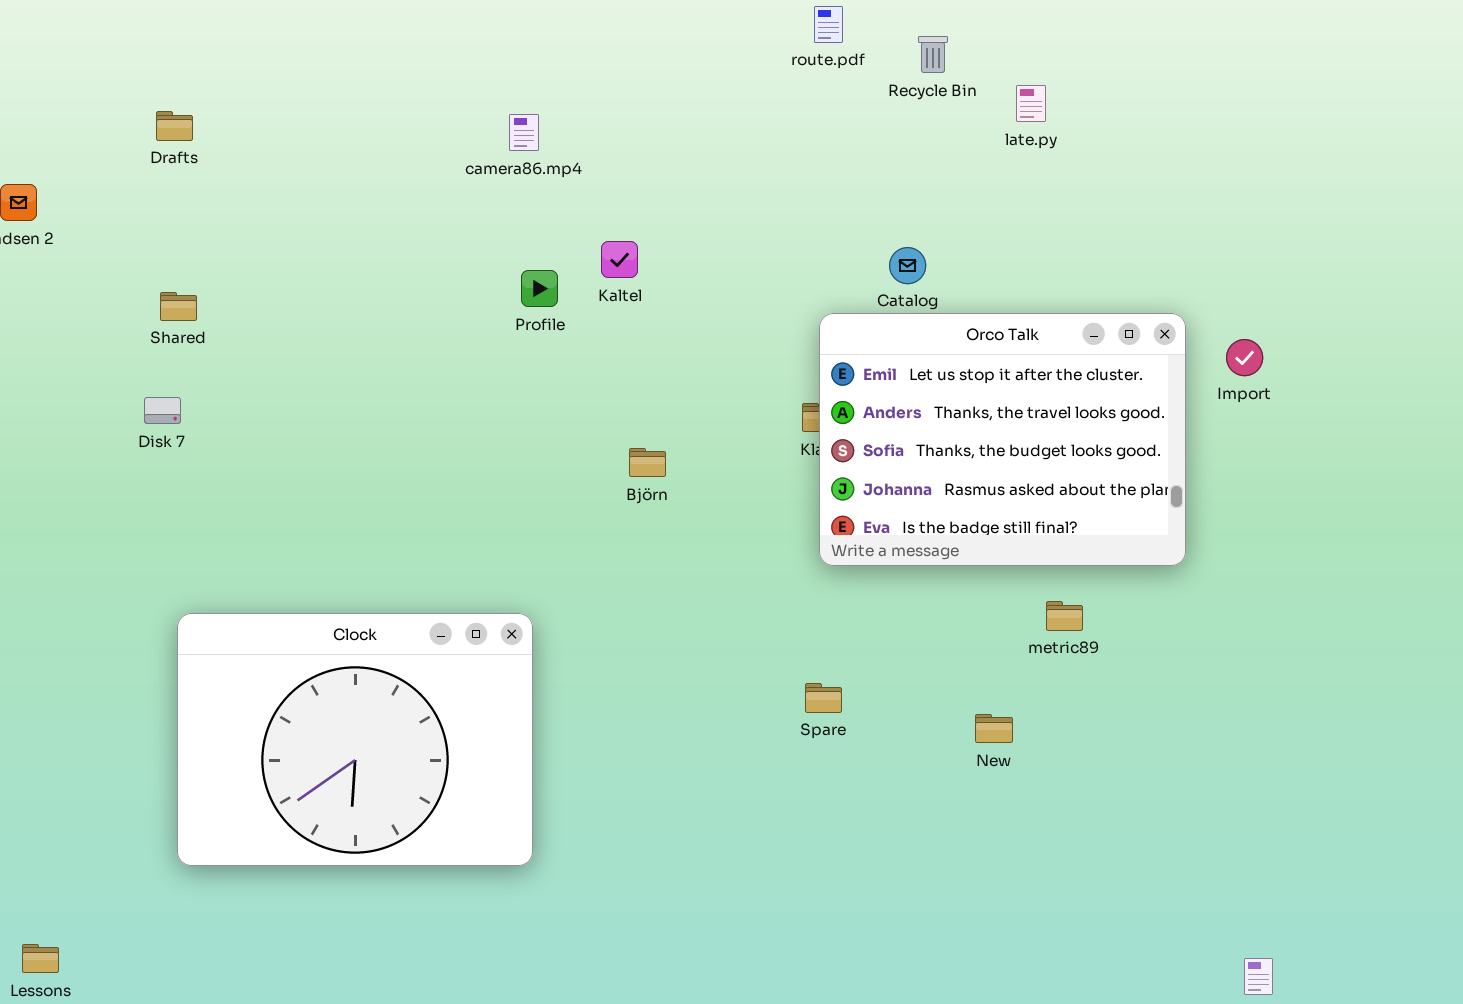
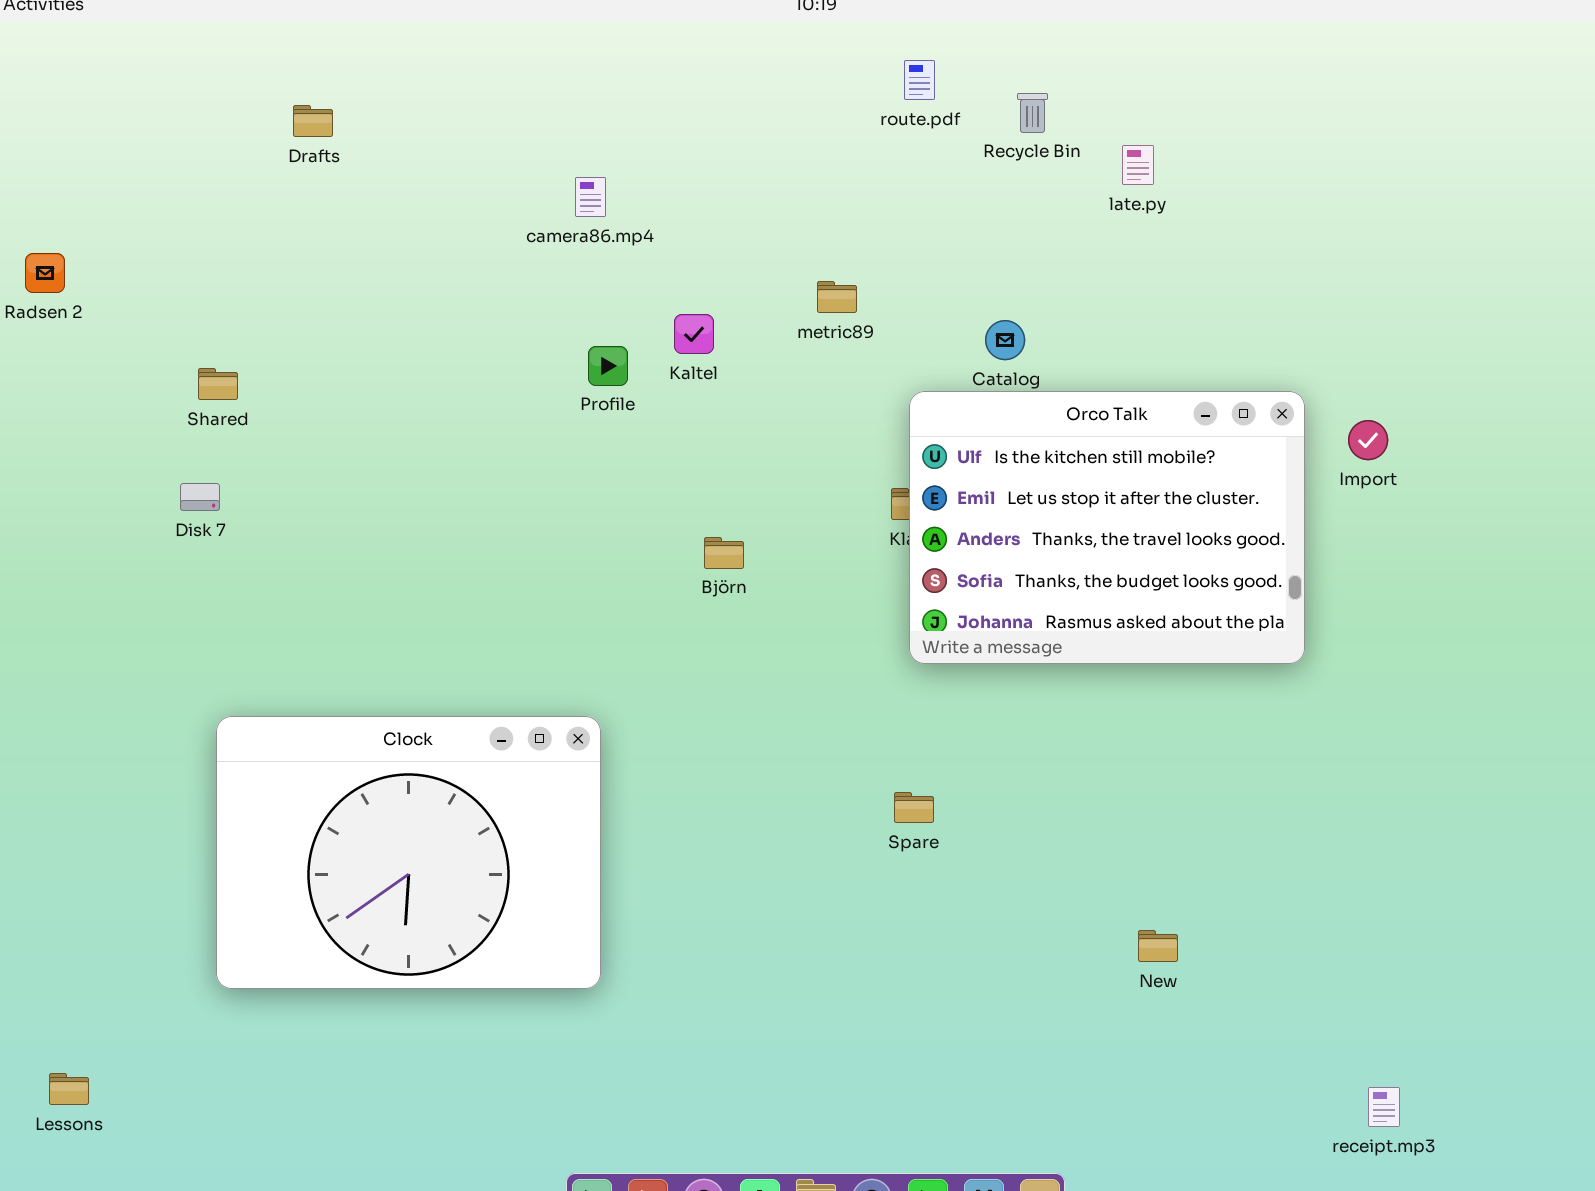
Drafts: [156,111,193,141] -> [293,105,333,137], moved
Orco Talk: [819,313,1186,566] -> [909,391,1305,664], scrolled up 1 row
metric89: [1046,601,1083,631] -> [817,281,857,313], moved
New: [975,714,1013,743] -> [1138,930,1178,962], moved

